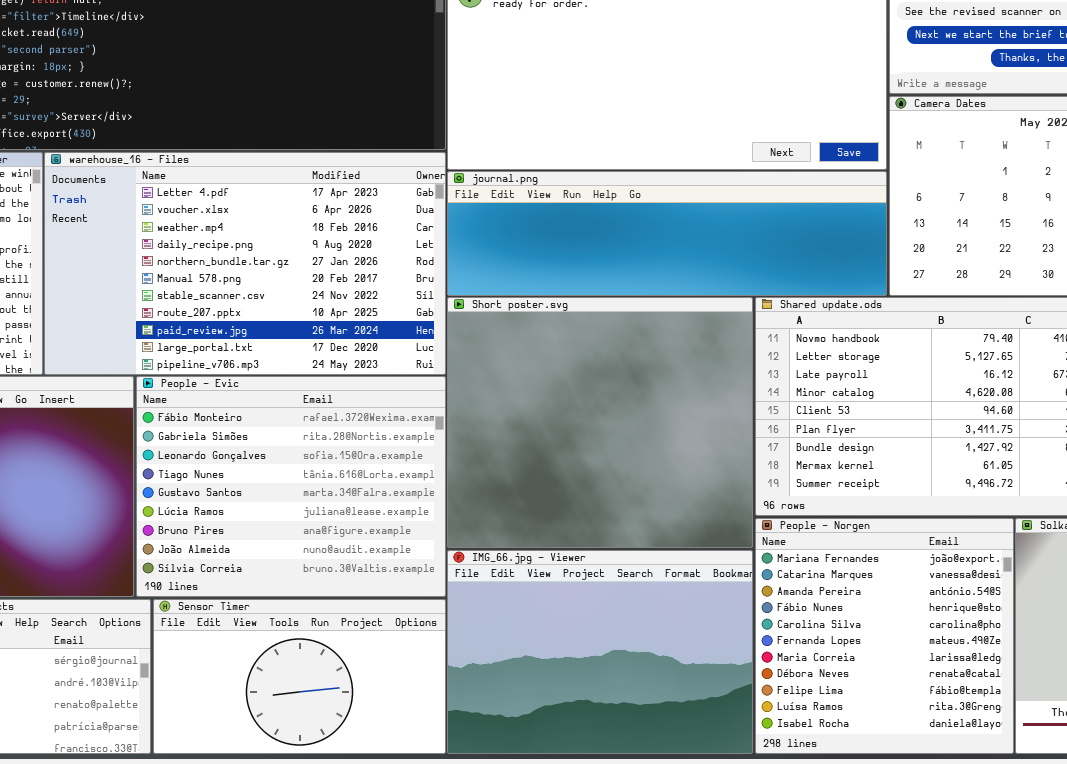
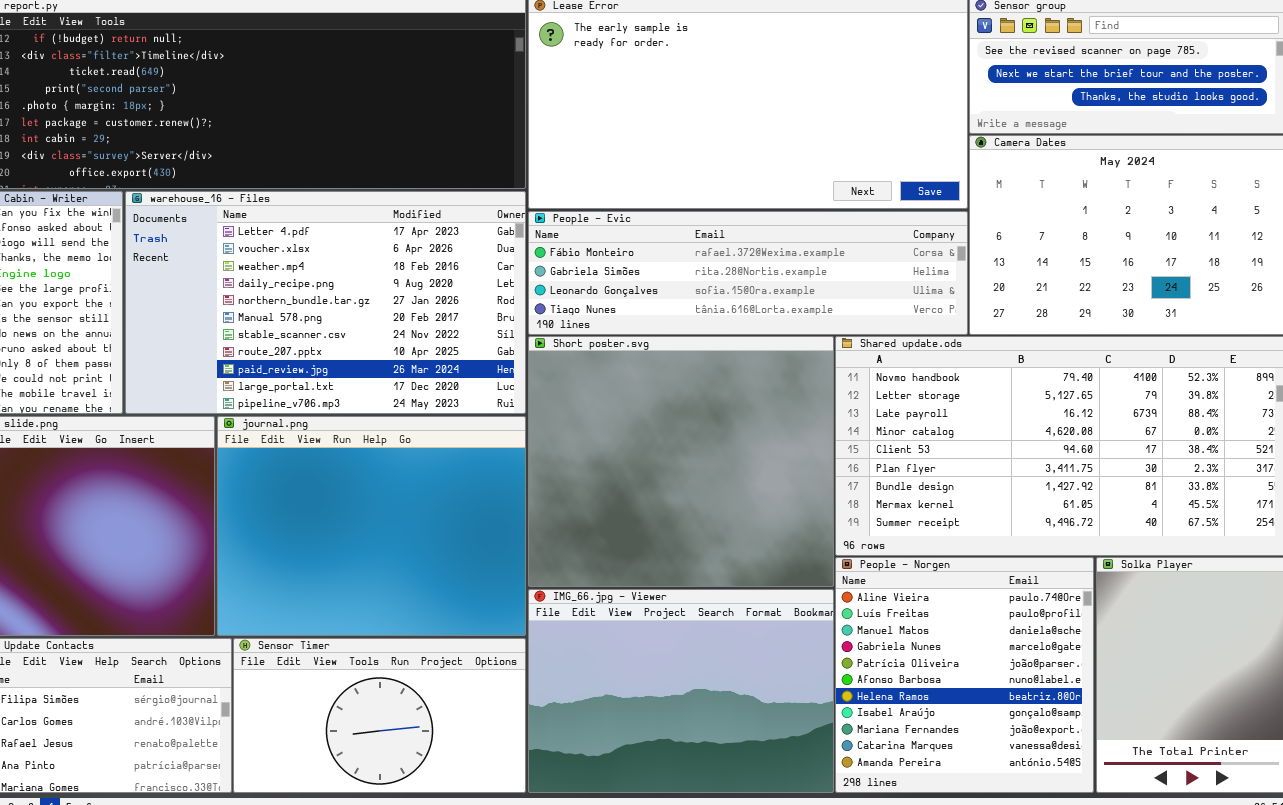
journal.png: [447,171,887,296] -> [217,416,526,636], moved, resized
People - Evic: [136,376,446,597] -> [528,211,968,335], moved, resized
People - Norgen: [755,518,1014,754] -> [835,557,1094,793], scrolled up 8 rows

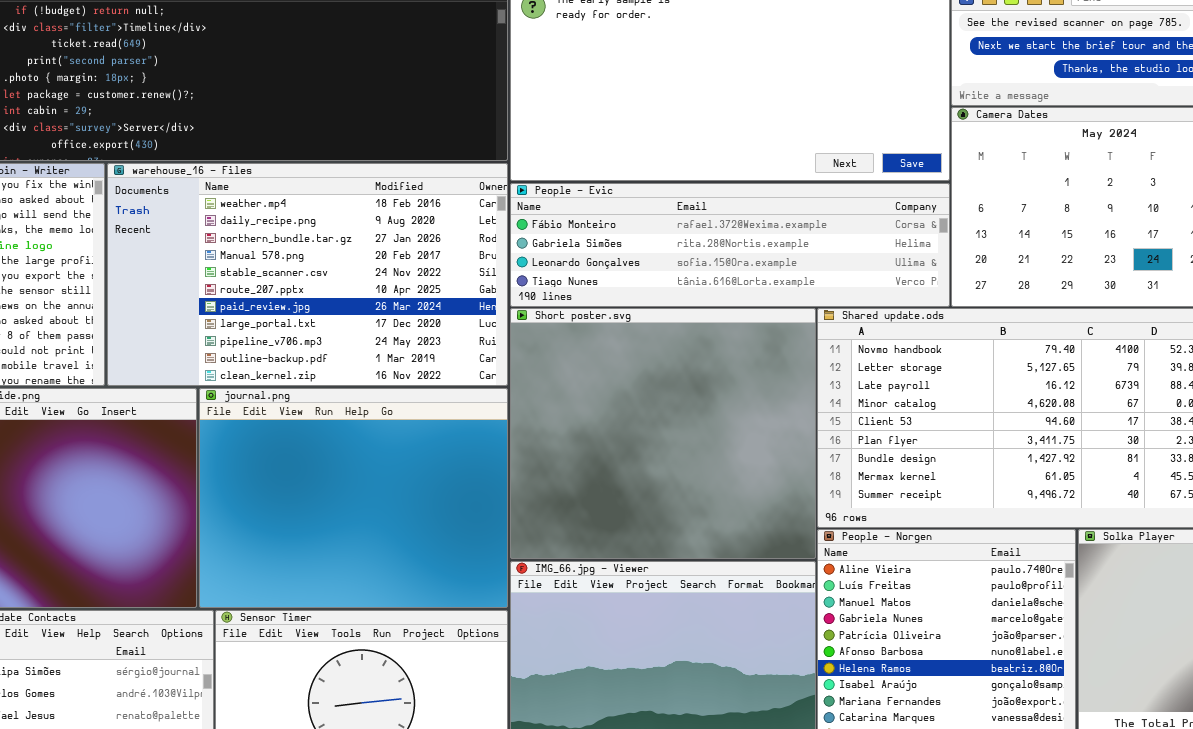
warehouse_16 - Files: [125,191,526,414] -> [107,163,508,386], scrolled down 2 rows

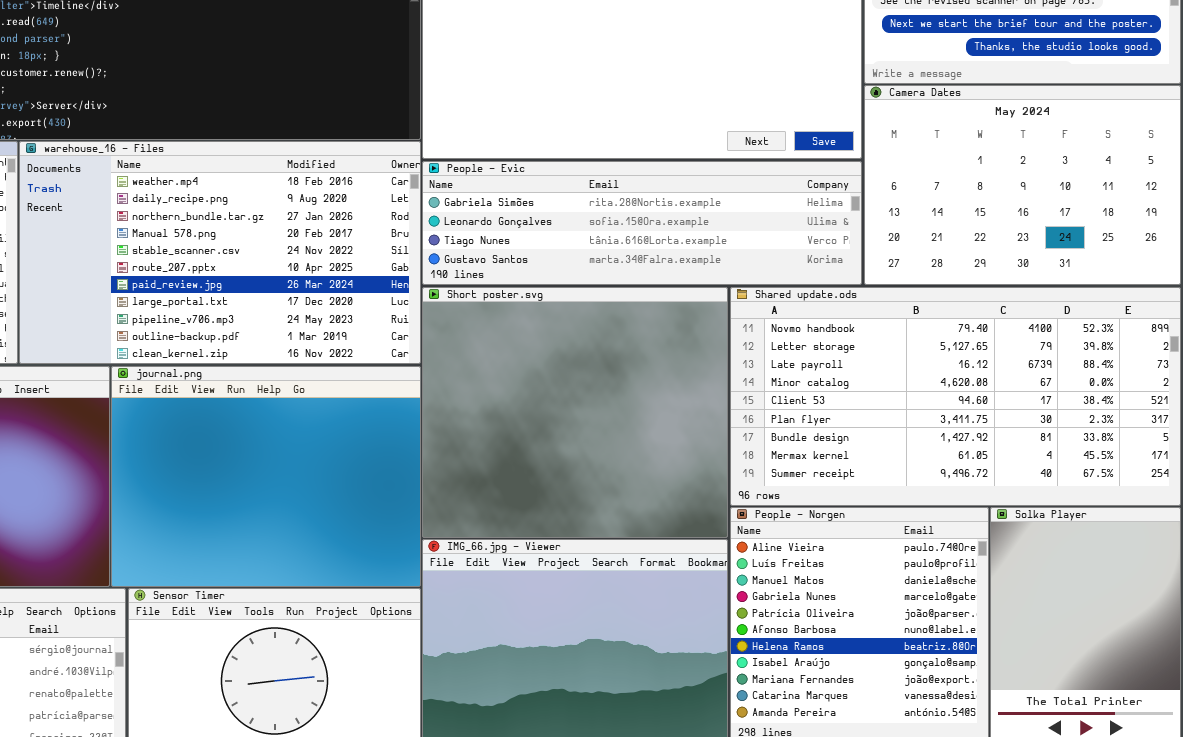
People - Evic: [510,183,950,307] -> [422,161,862,285], scrolled down 1 row

